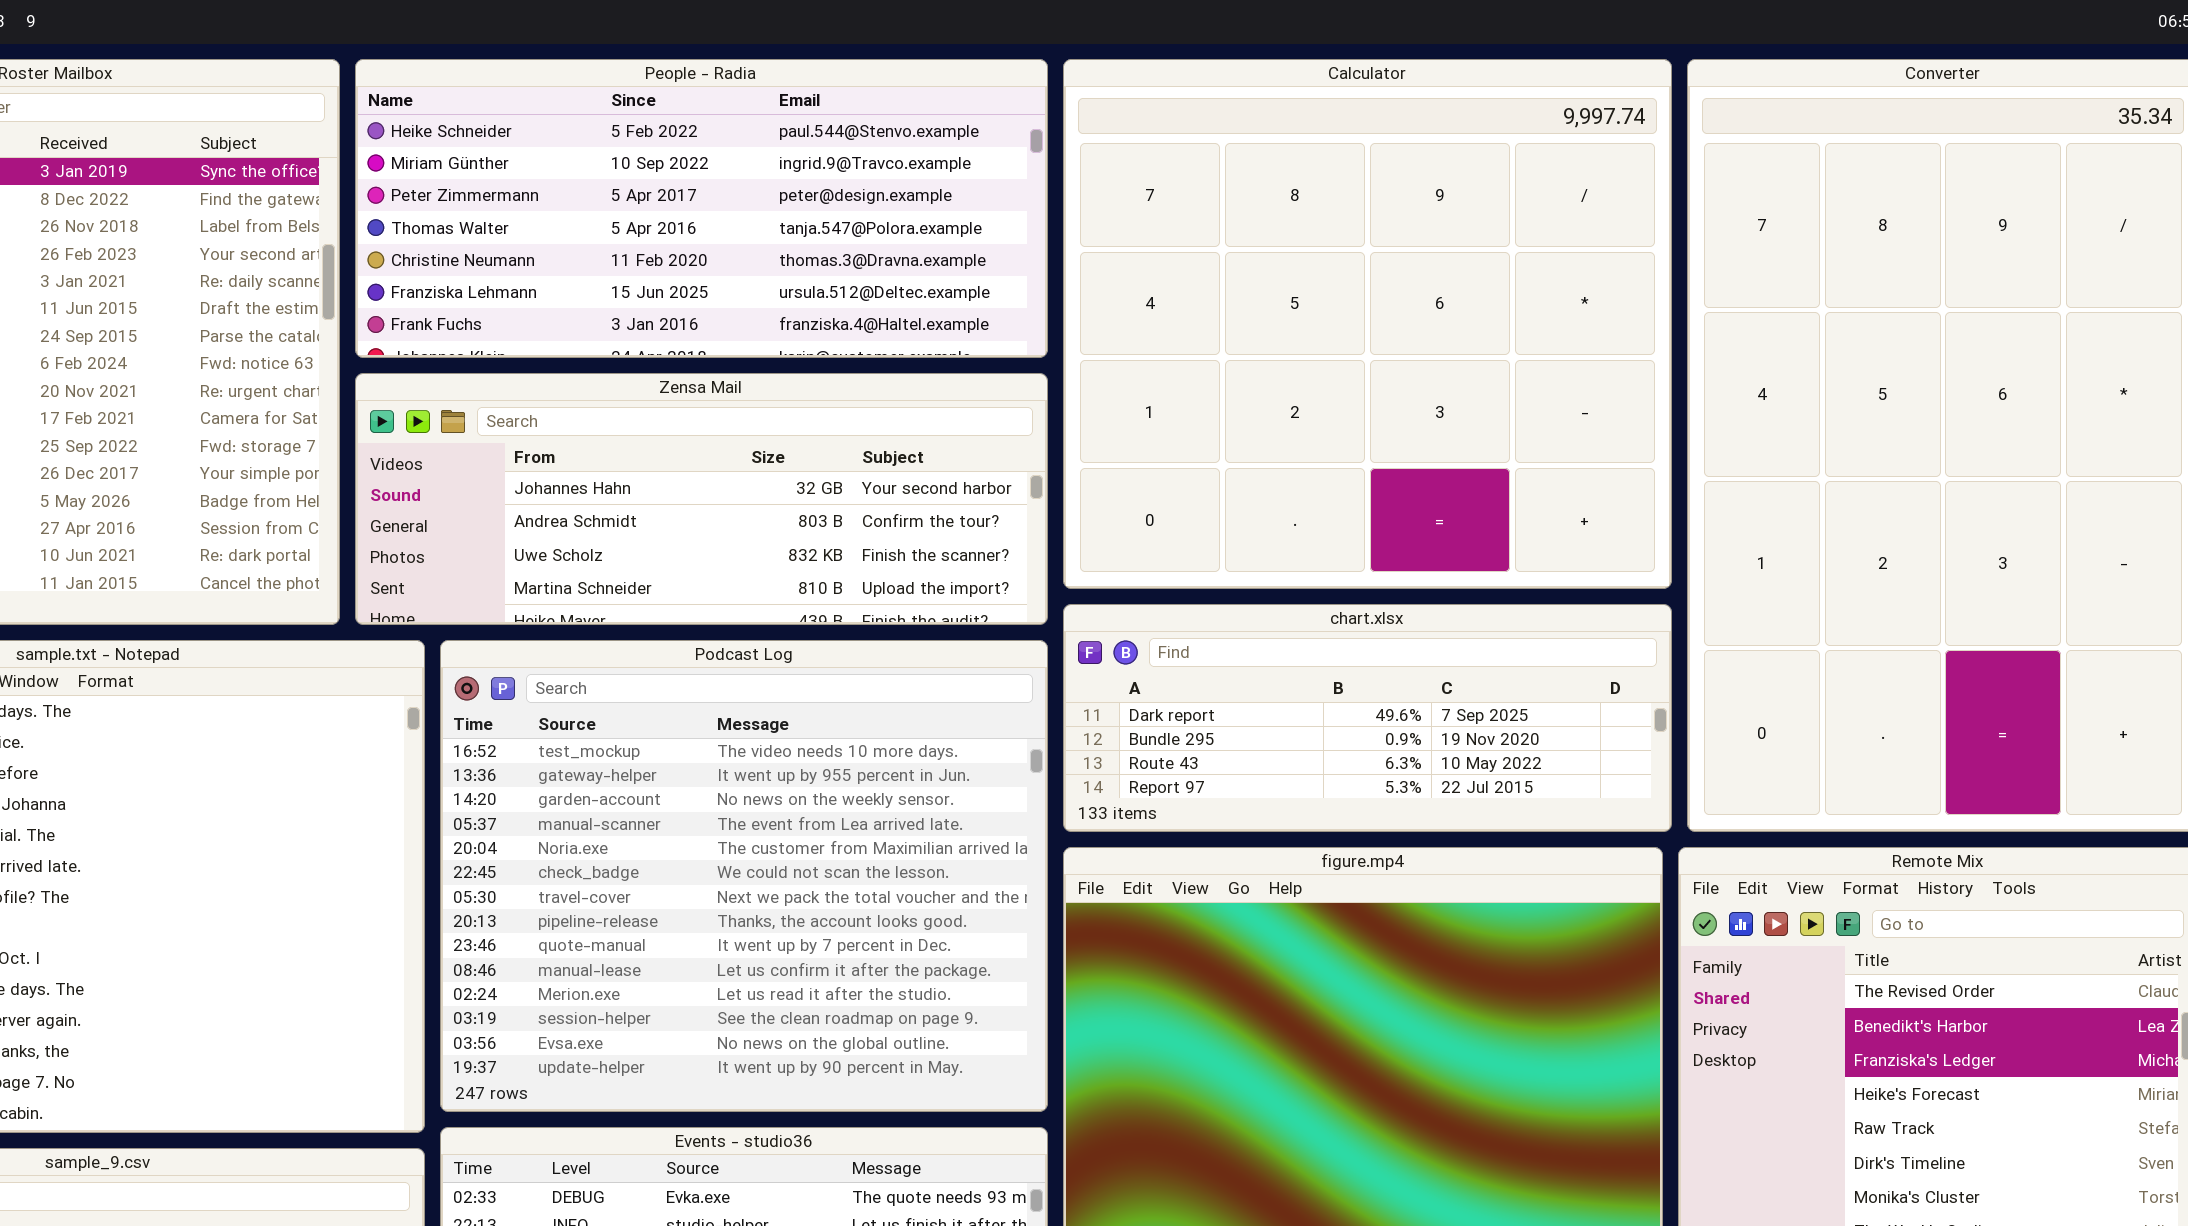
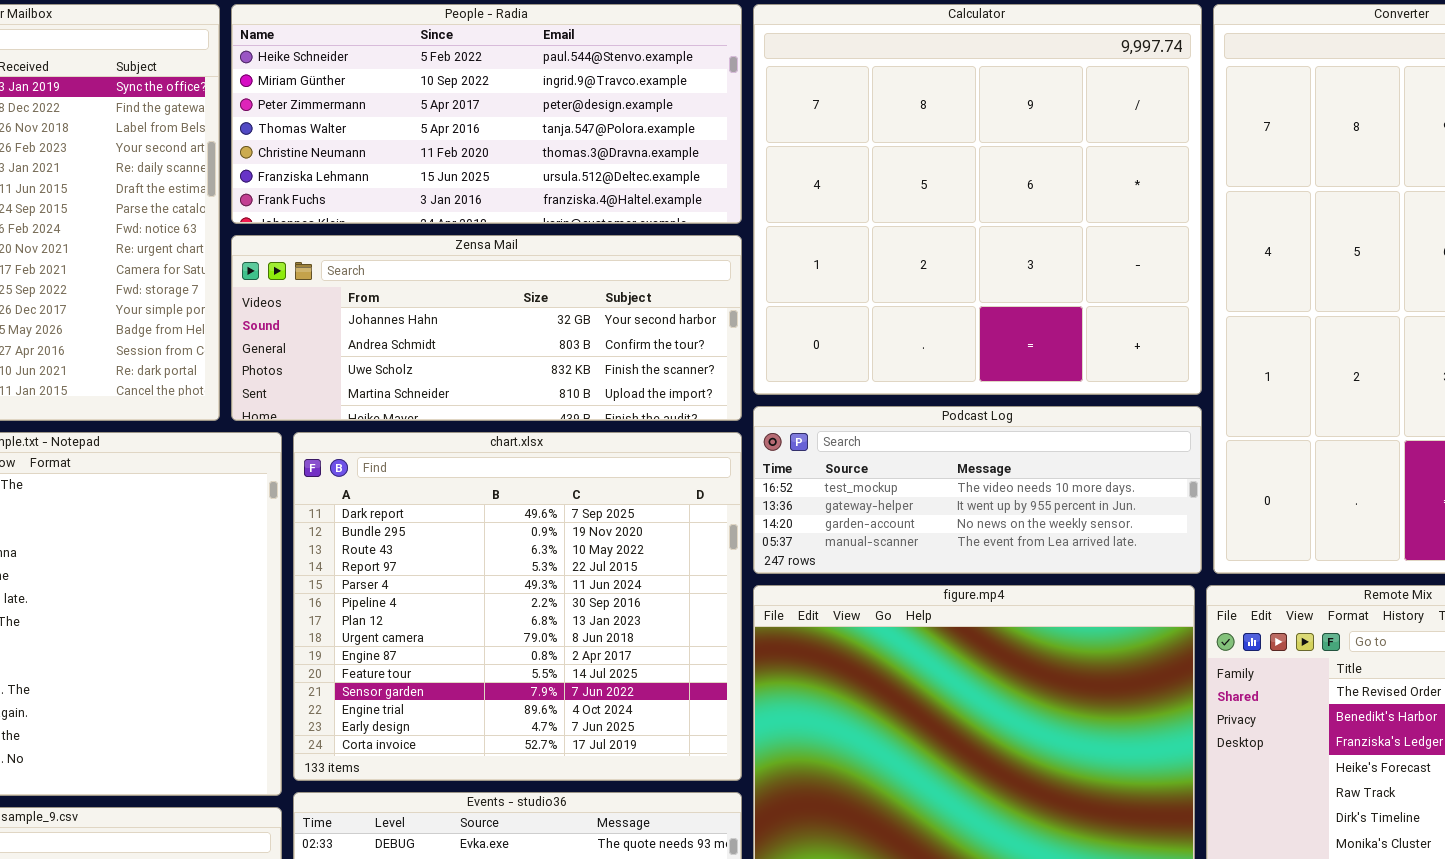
chart.xlsx: [1063,604,1672,832] -> [293,432,742,781], moved, resized
Podcast Log: [440,640,1048,1112] -> [753,406,1202,574], moved, resized

